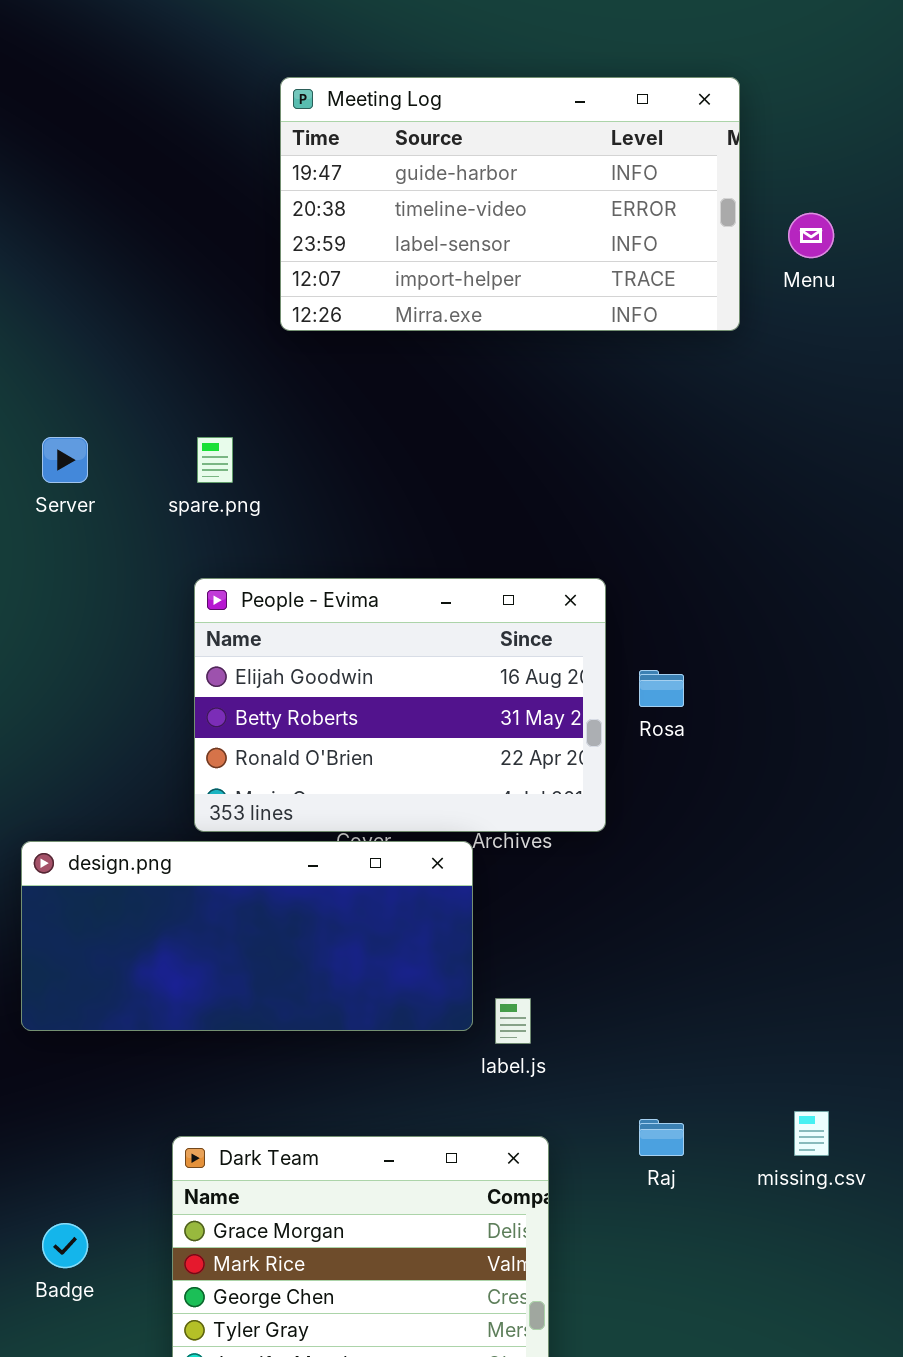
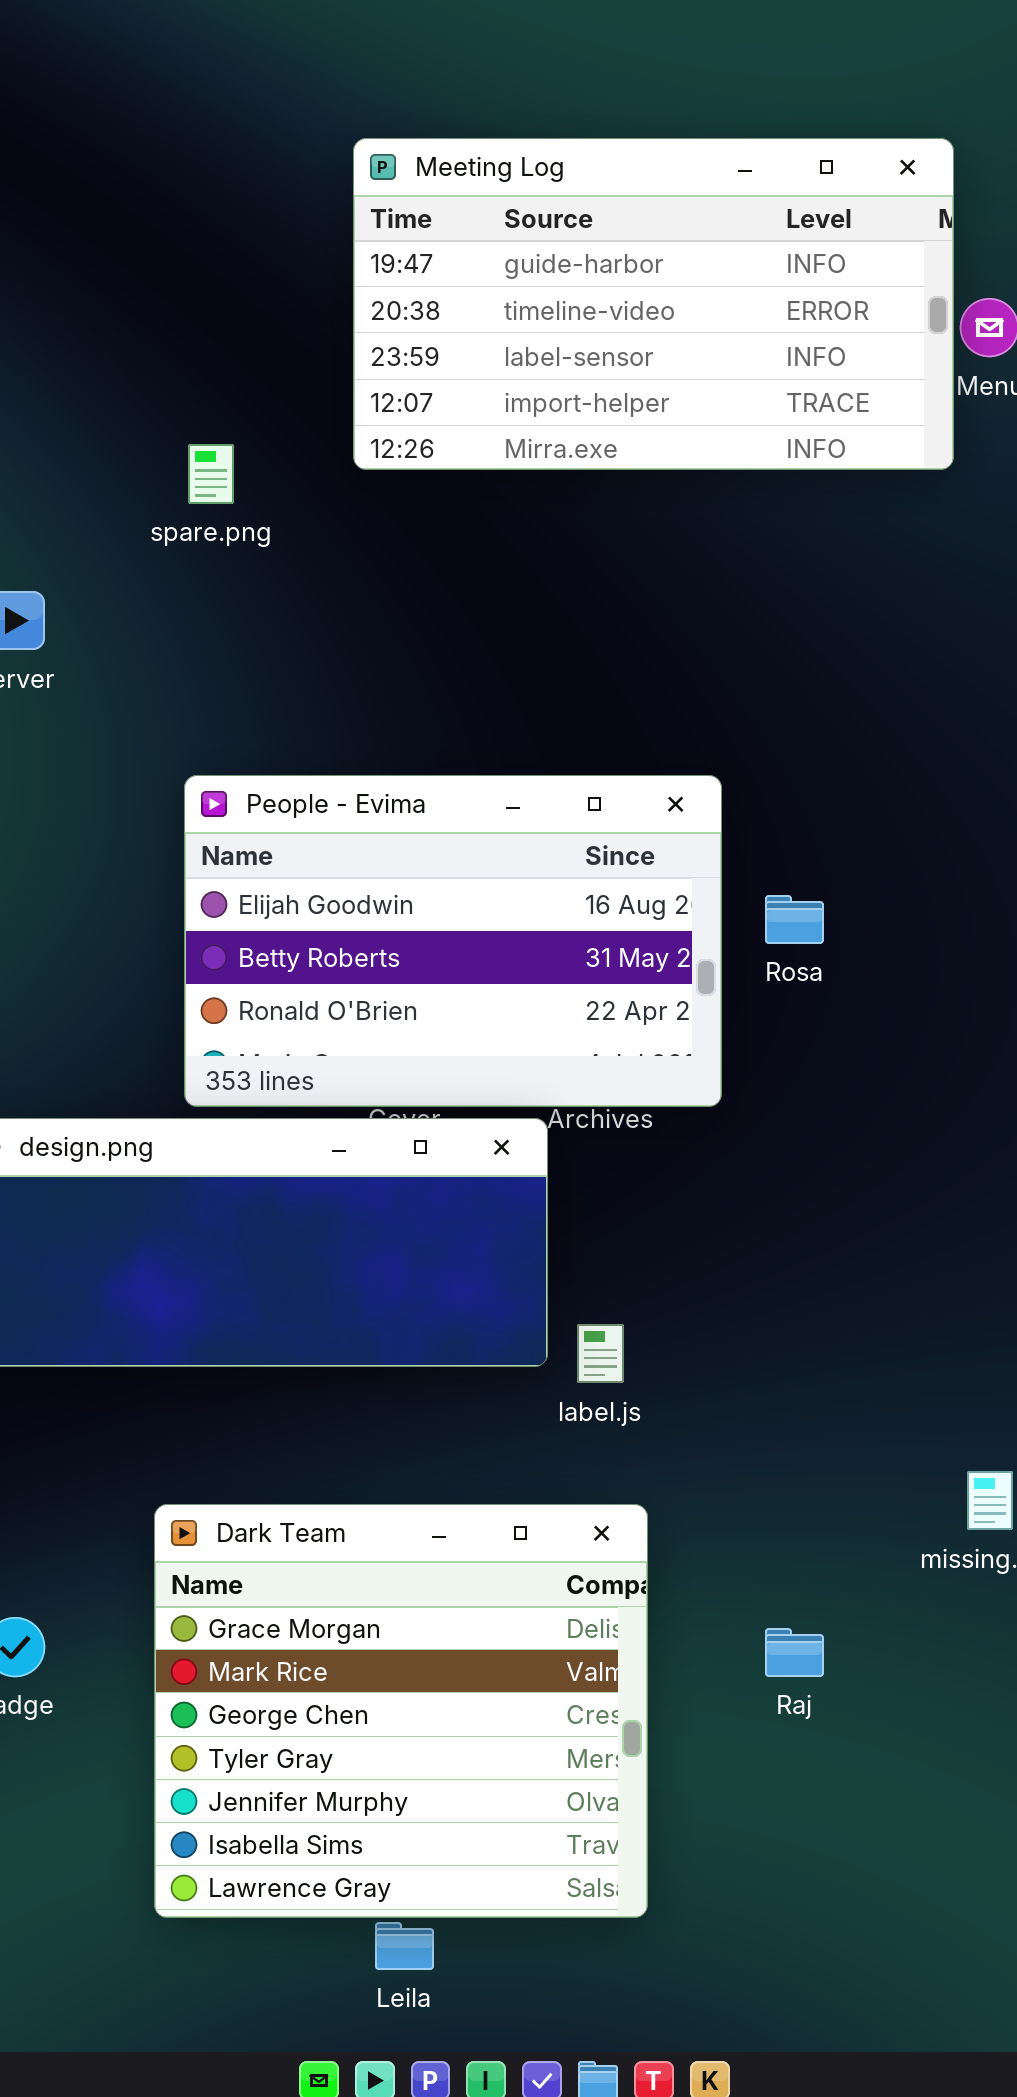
Meeting Log: [280,77,740,331] -> [353,138,954,470], moved
spare.png: [197,437,233,483] -> [188,444,234,504], moved
Raj: [639,1119,684,1156] -> [765,1628,824,1677], moved

